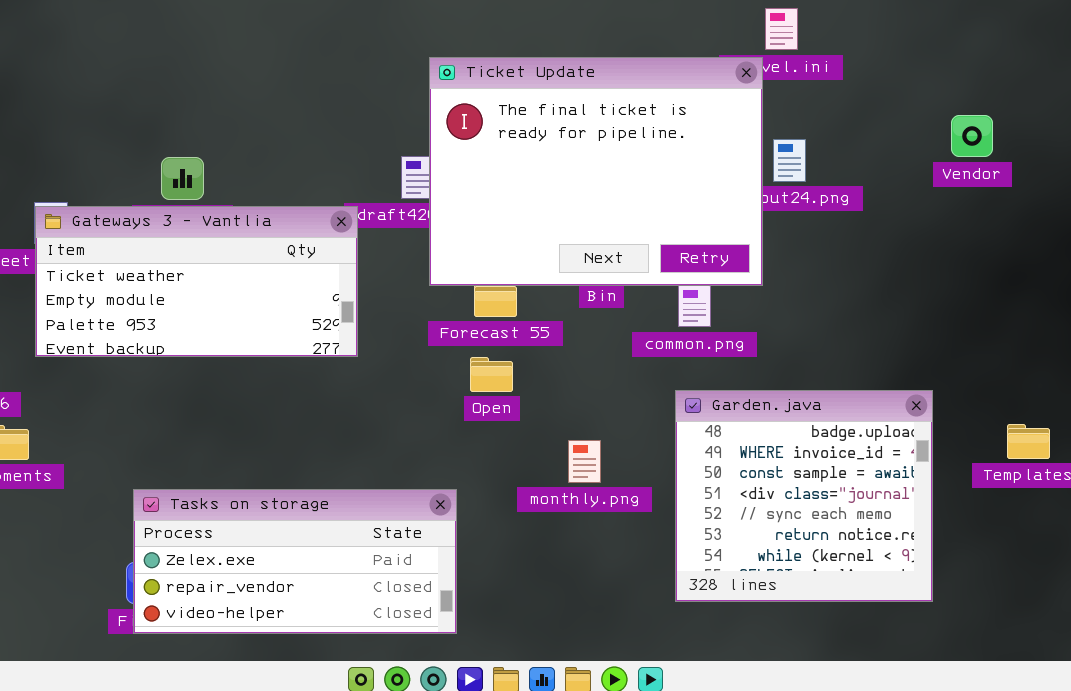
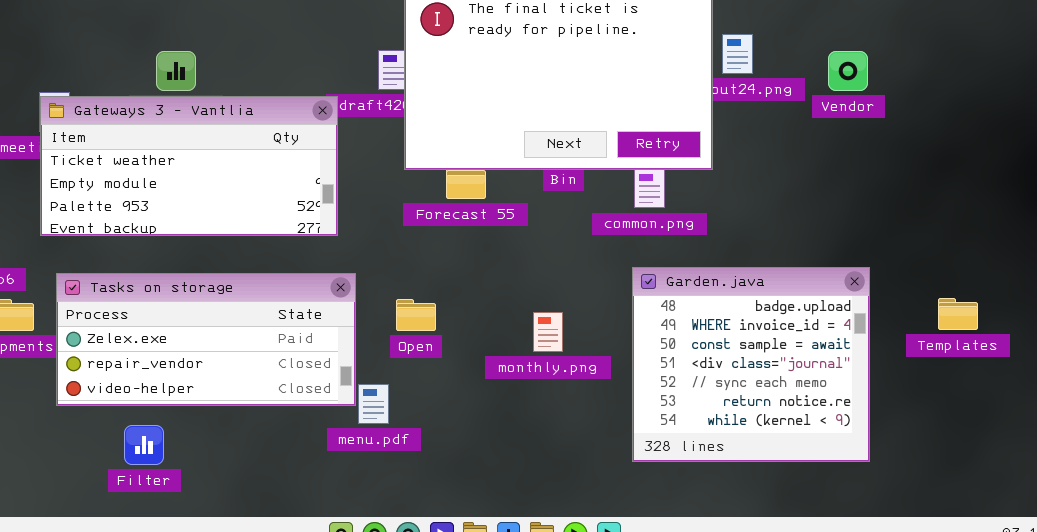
Vendor: [951,115,993,157] -> [828,51,868,91], moved
Open: [470,357,513,392] -> [396,299,436,331], moved
Tasks on storage: [133,489,457,634] -> [56,273,356,406], moved

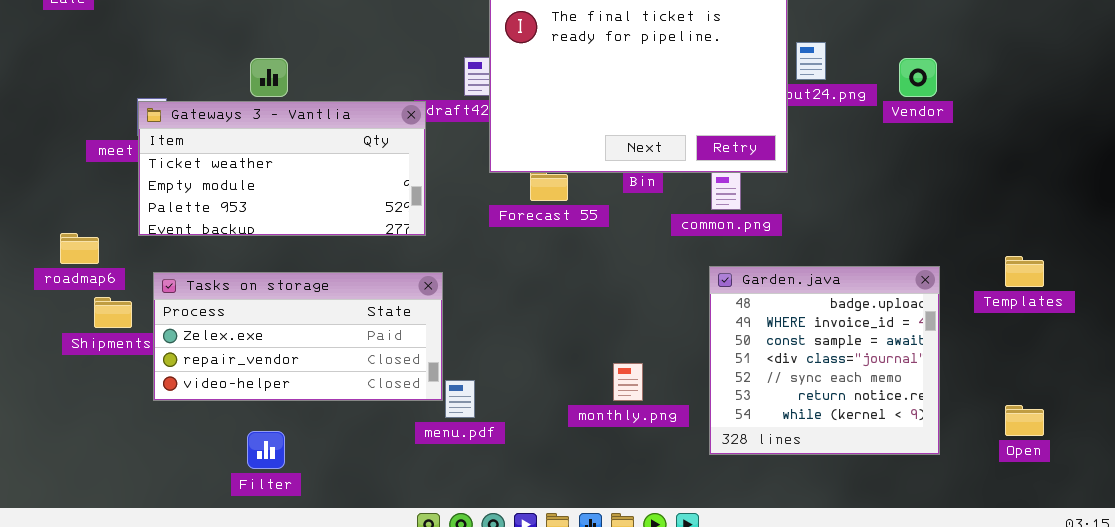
Templates: [938,298,978,330] -> [1005,256,1044,287], moved
Open: [396,299,436,331] -> [1005,405,1044,436], moved
monthly.png: [533,312,563,352] -> [613,363,643,401], moved
Filter: [124,425,164,465] -> [247,431,285,469], moved

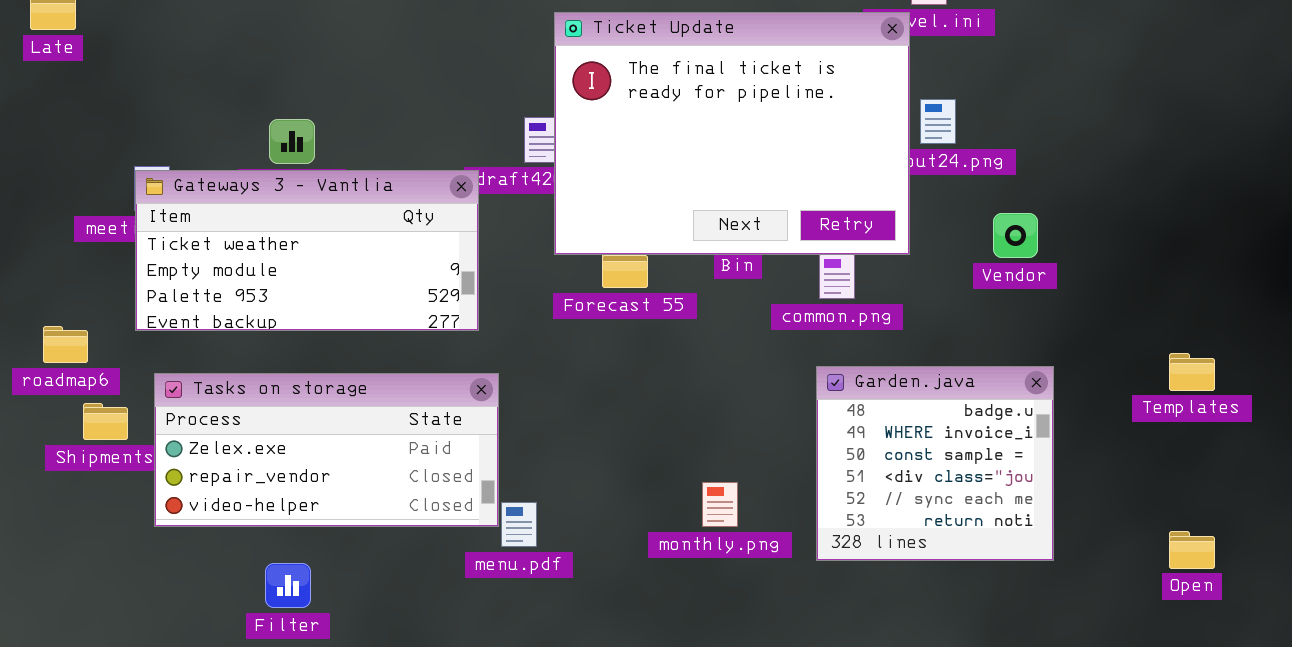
Vendor: [899,58,937,97] -> [993,213,1038,258], moved
Garden.java: [709,266,940,455] -> [816,366,1054,561], resized

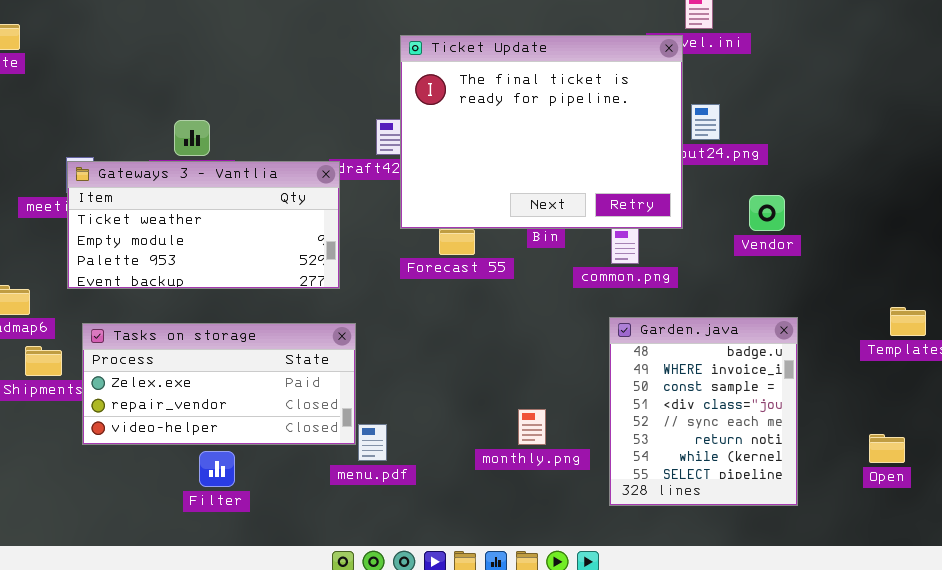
Garden.java: [816,366,1054,561] -> [609,317,798,506], resized
Open: [1169,531,1215,569] -> [869,434,905,463], moved
Filter: [265,563,311,608] -> [199,451,235,487], moved

